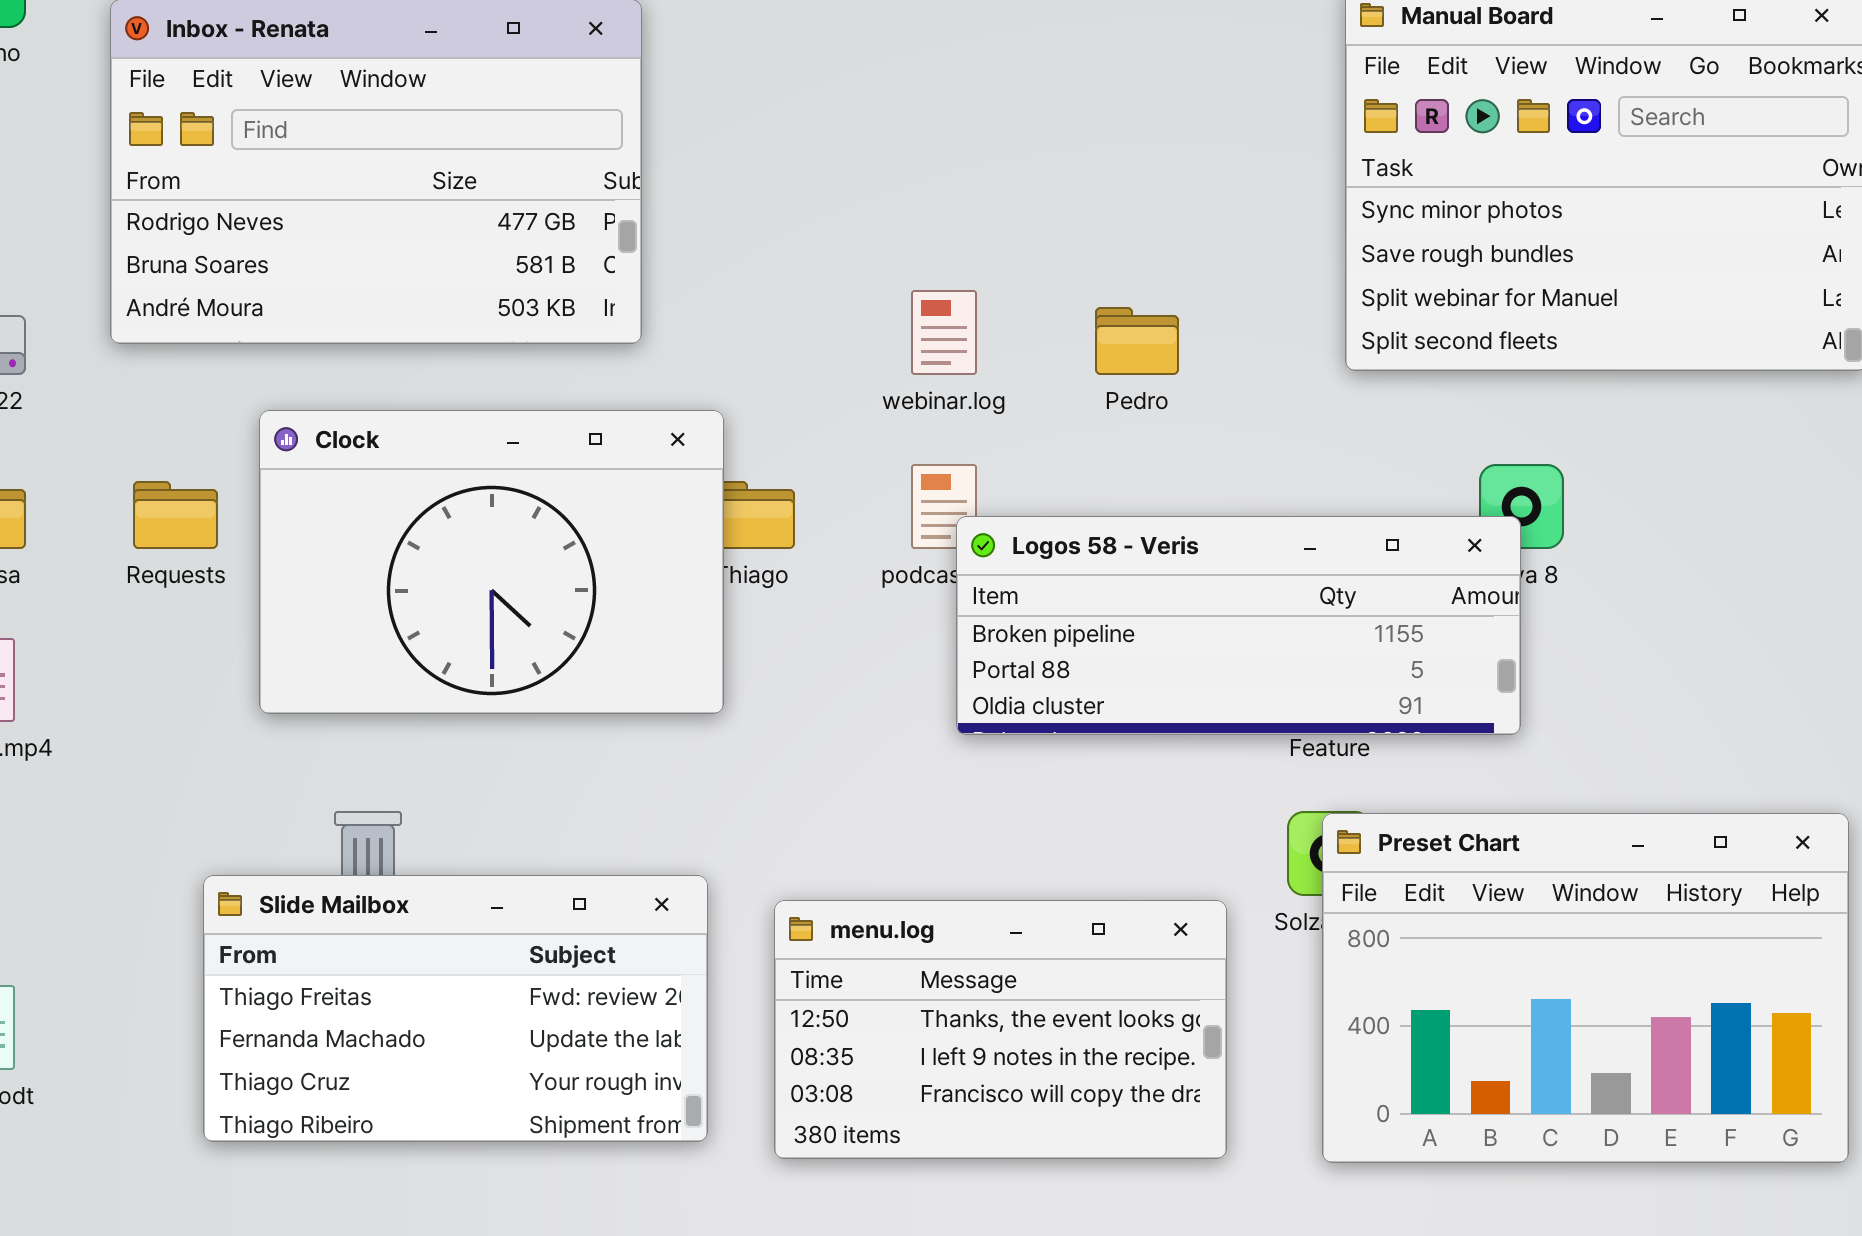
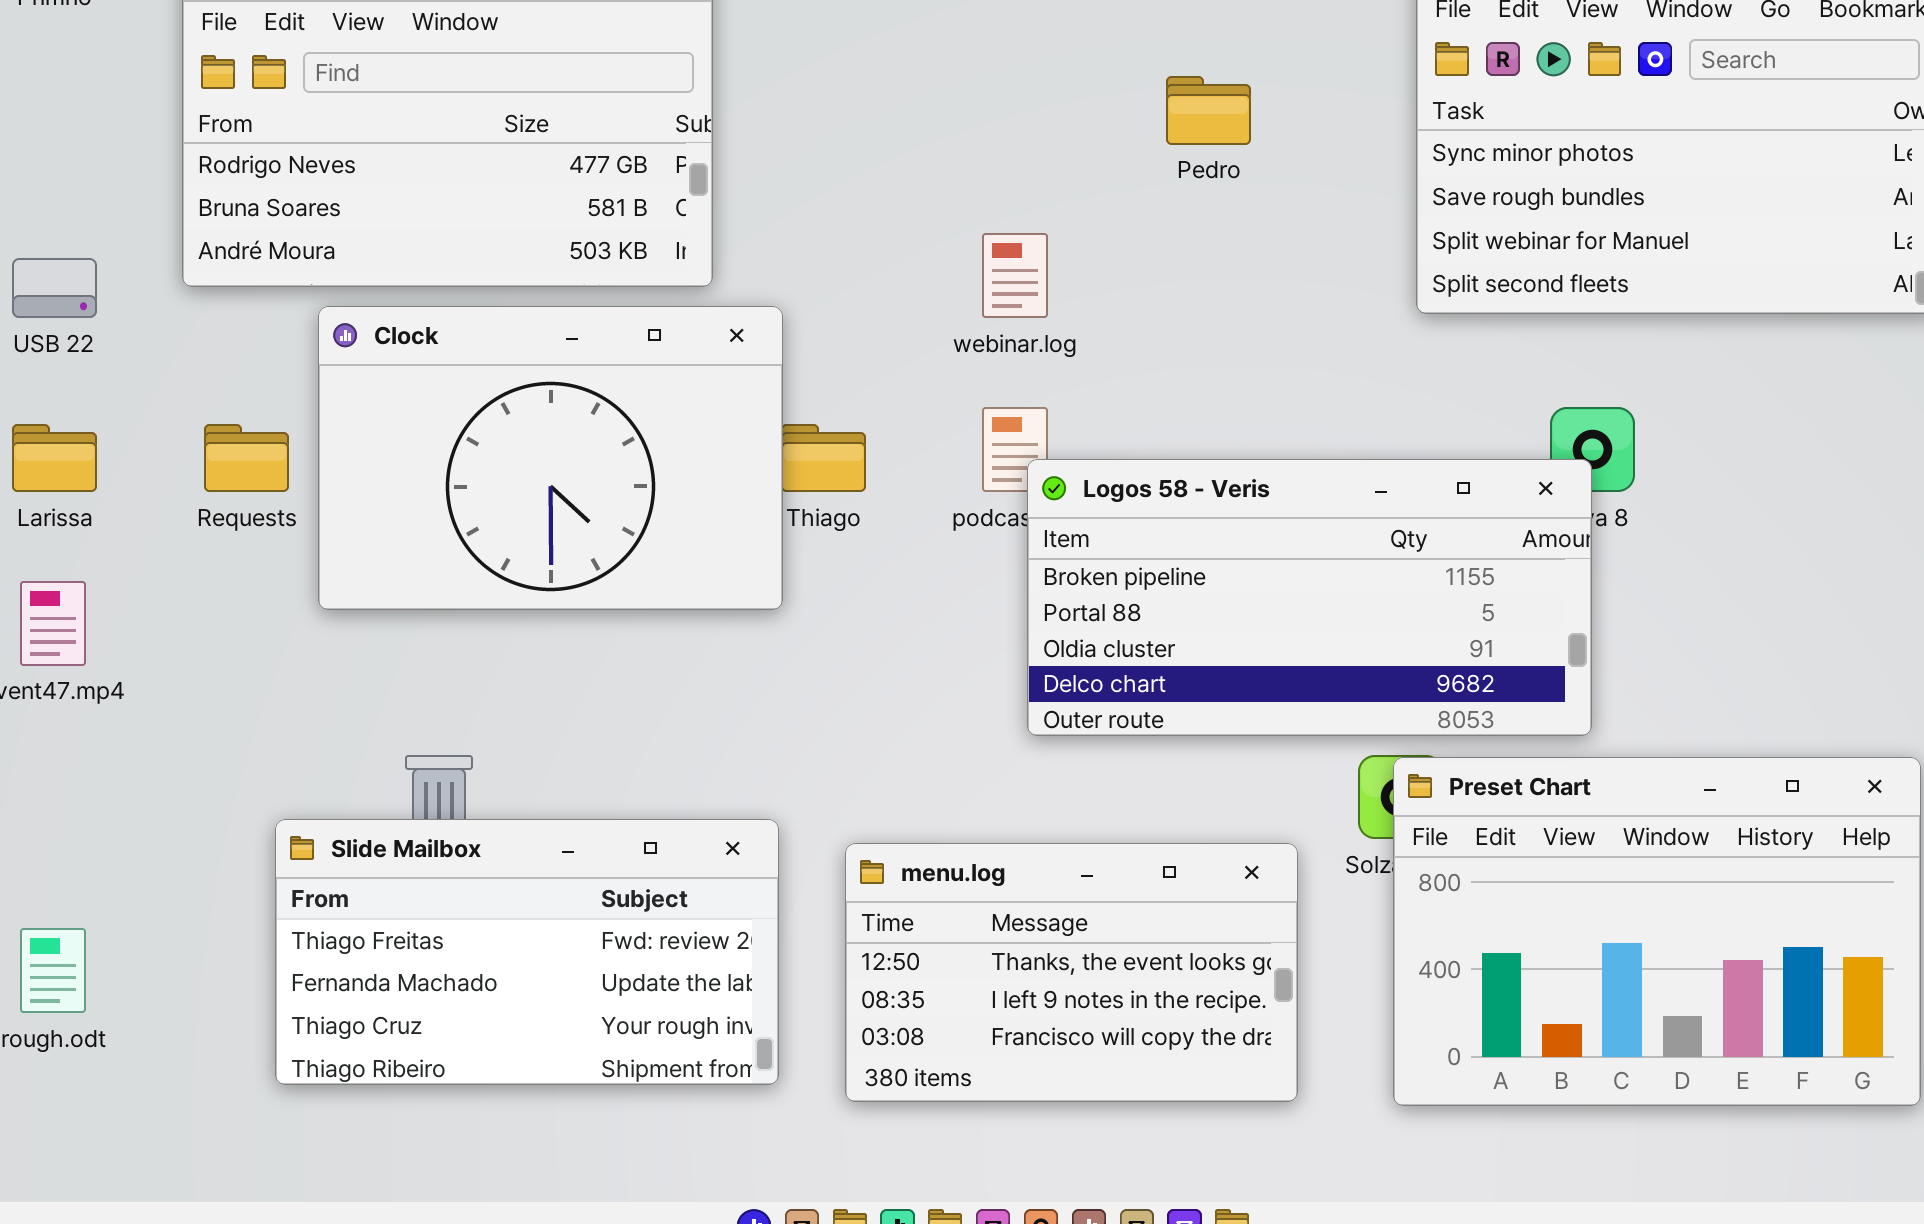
Pedro: [1095,307,1179,375] -> [1166,76,1251,145], moved
Clock: [259,410,724,714] -> [318,306,783,610], moved
Logos 58 - Veris: [956,516,1521,735] -> [1027,459,1592,736], resized

